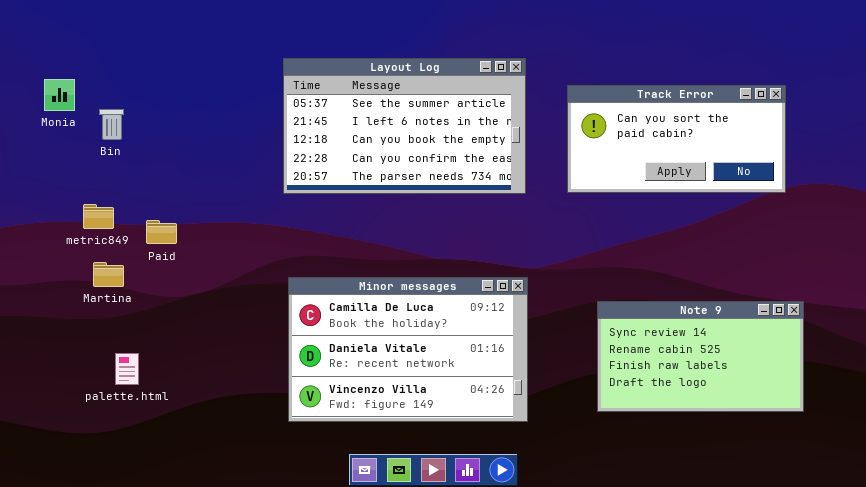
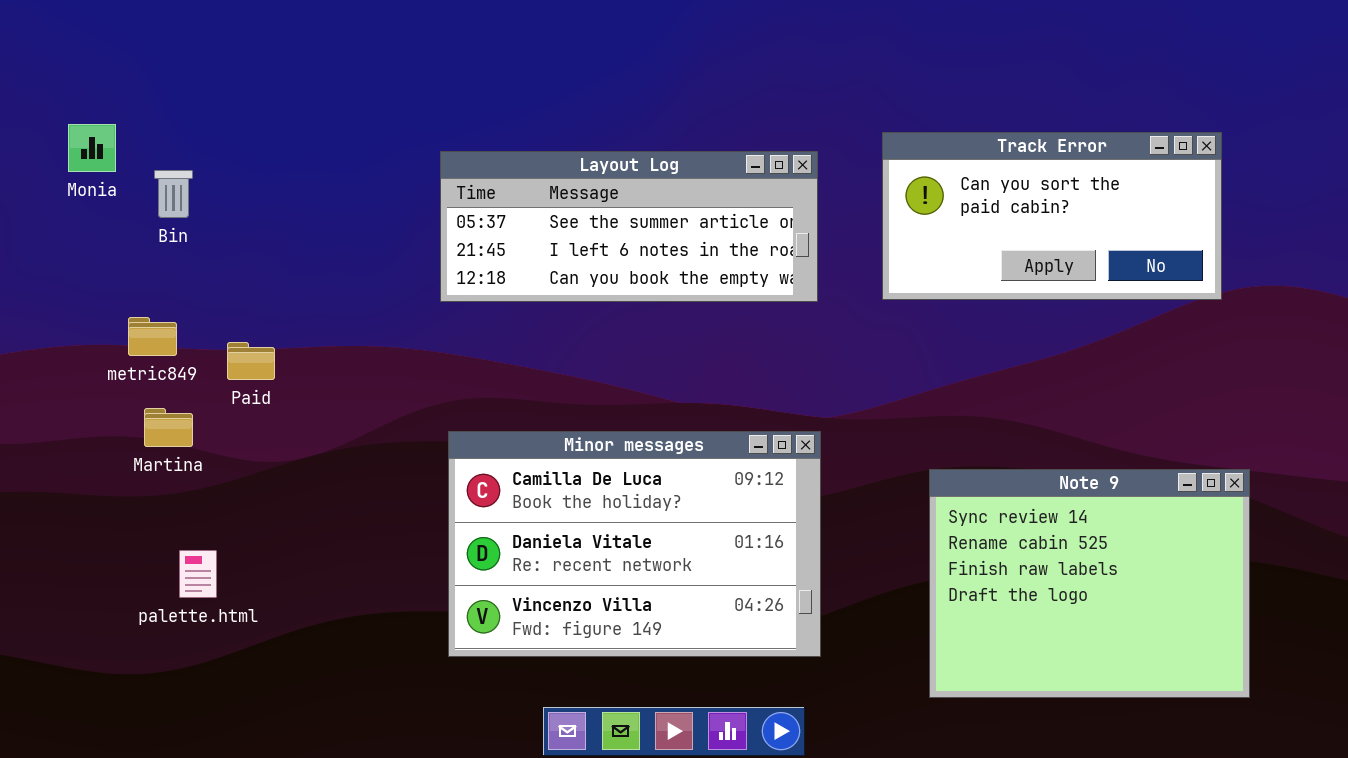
Layout Log: [283,58,526,194] -> [440,151,818,302], resized
Note 9: [597,301,804,412] -> [929,469,1250,698], resized

